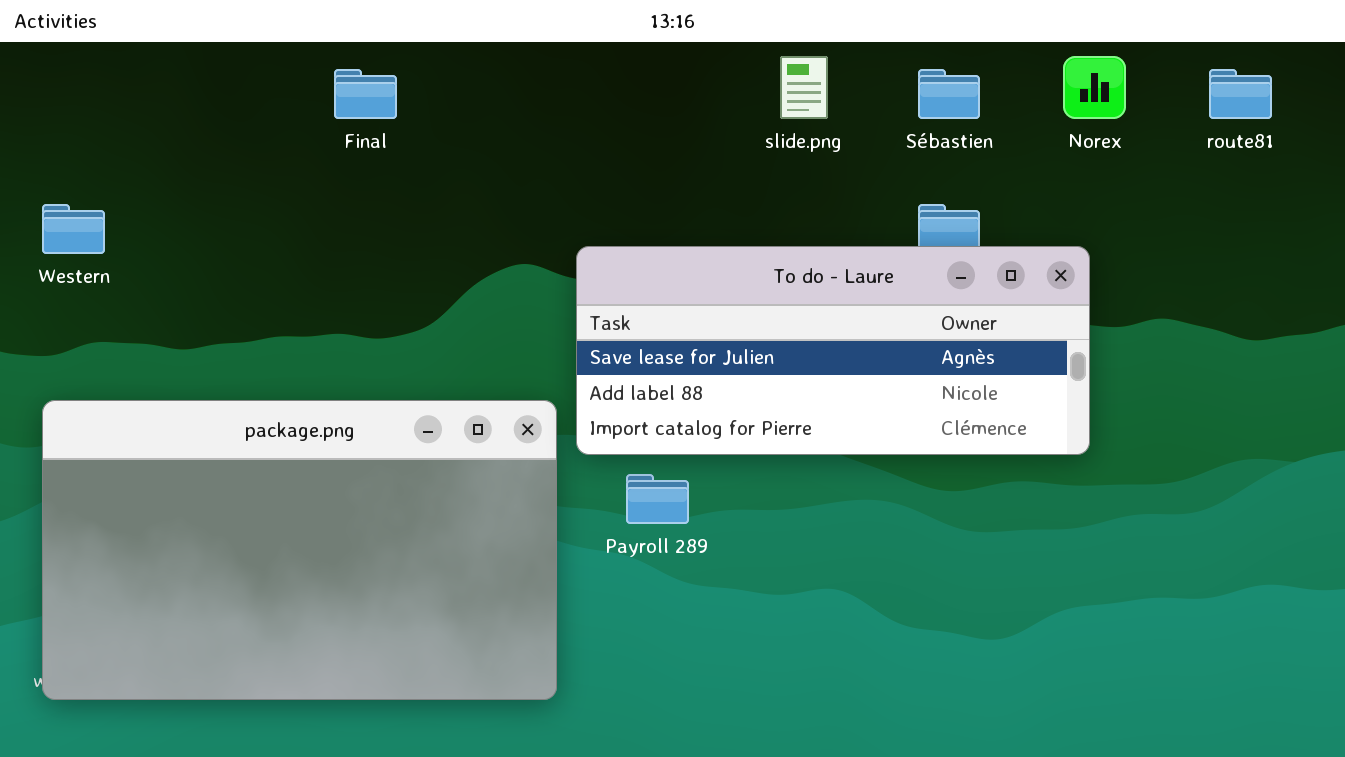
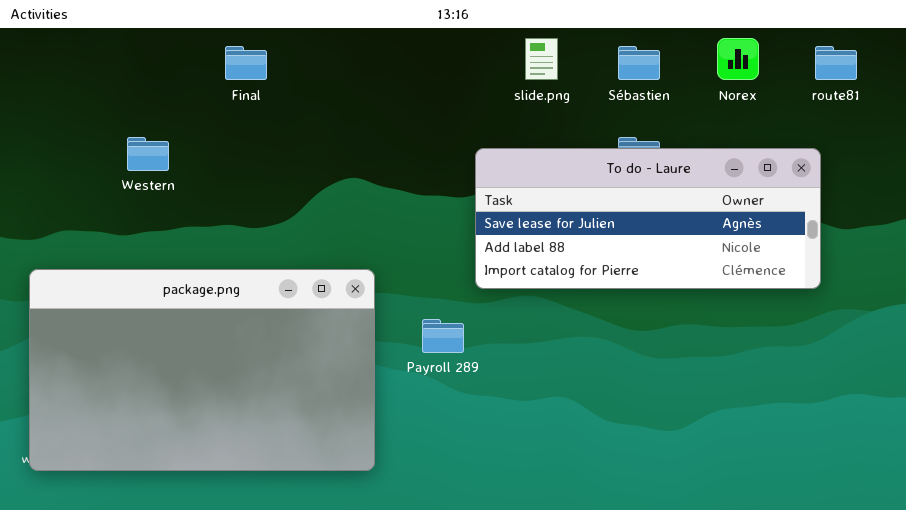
Western: [42,204,105,254] -> [127,137,169,171], moved
To do - Laure: [576,246,1090,455] -> [475,148,821,289], moved

